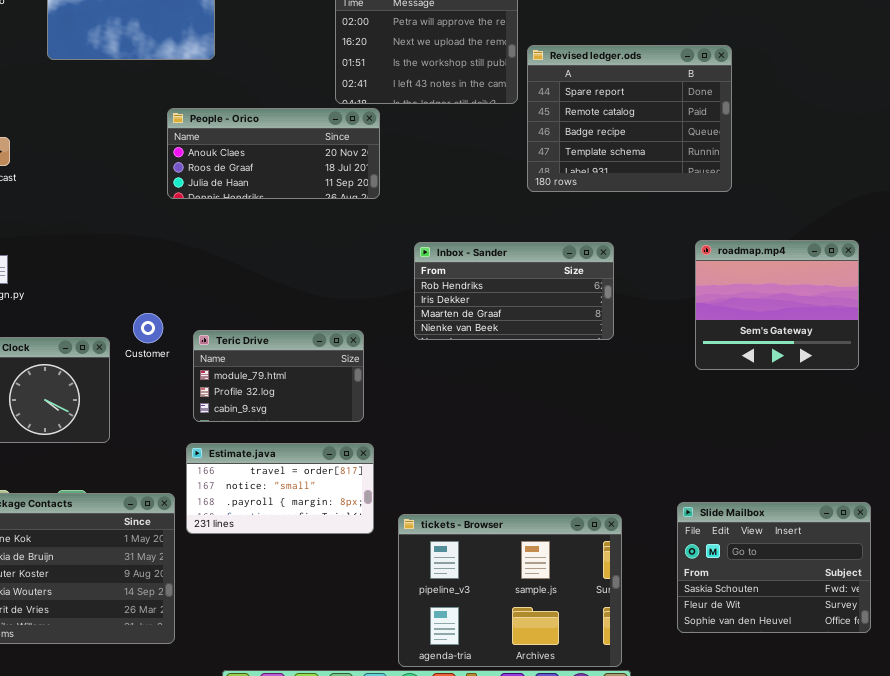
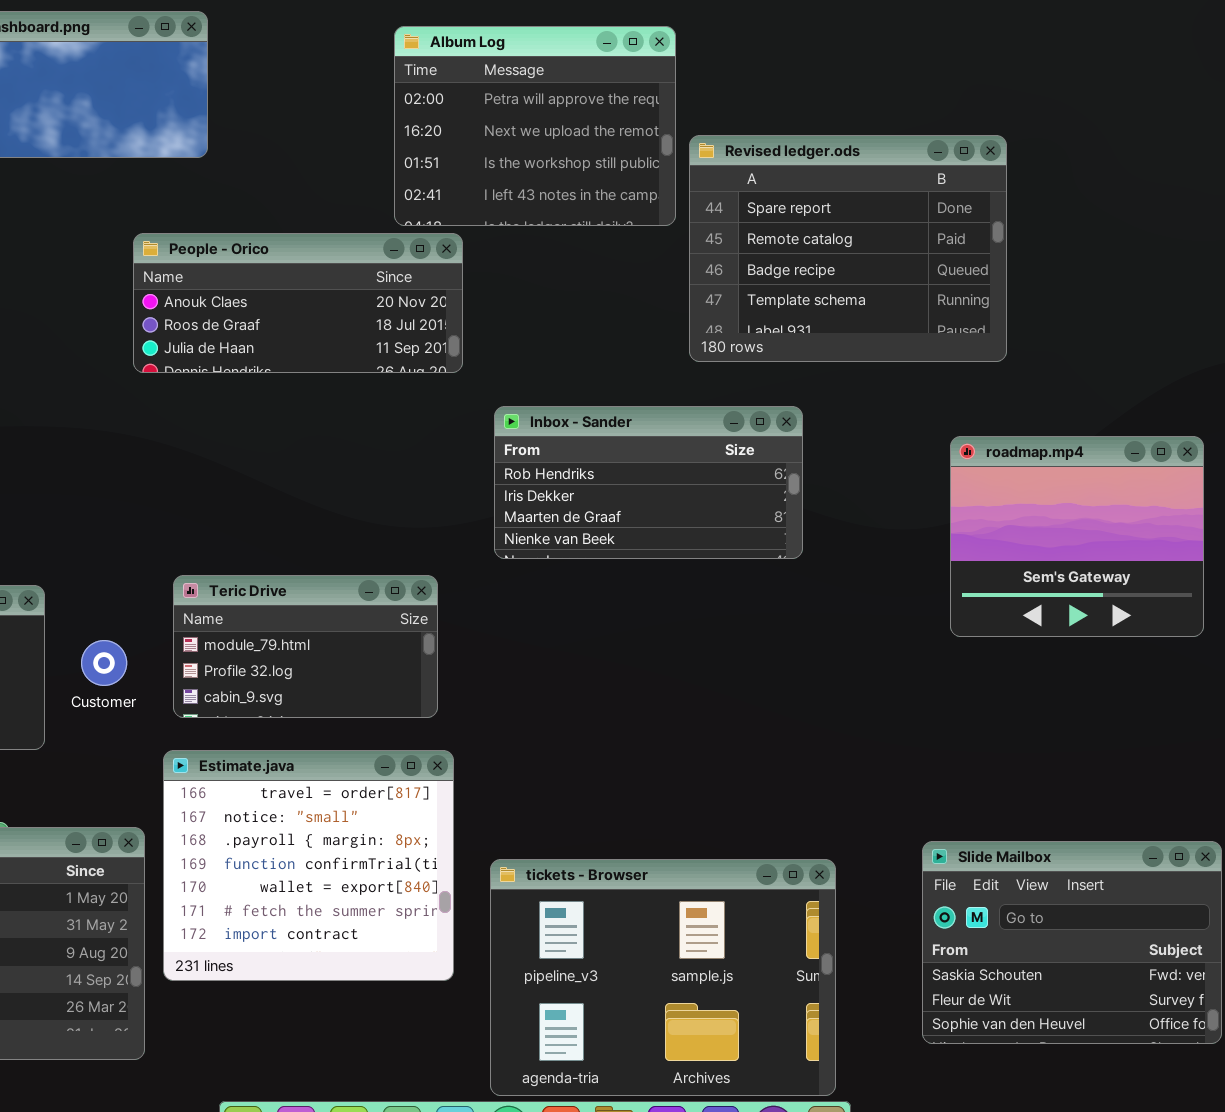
Inbox - Sander: [414,242,614,340] -> [494,406,803,559], moved
Customer: [133,313,163,343] -> [81,640,127,686], moved
Estimate.java: [186,443,374,534] -> [163,750,454,981], resized

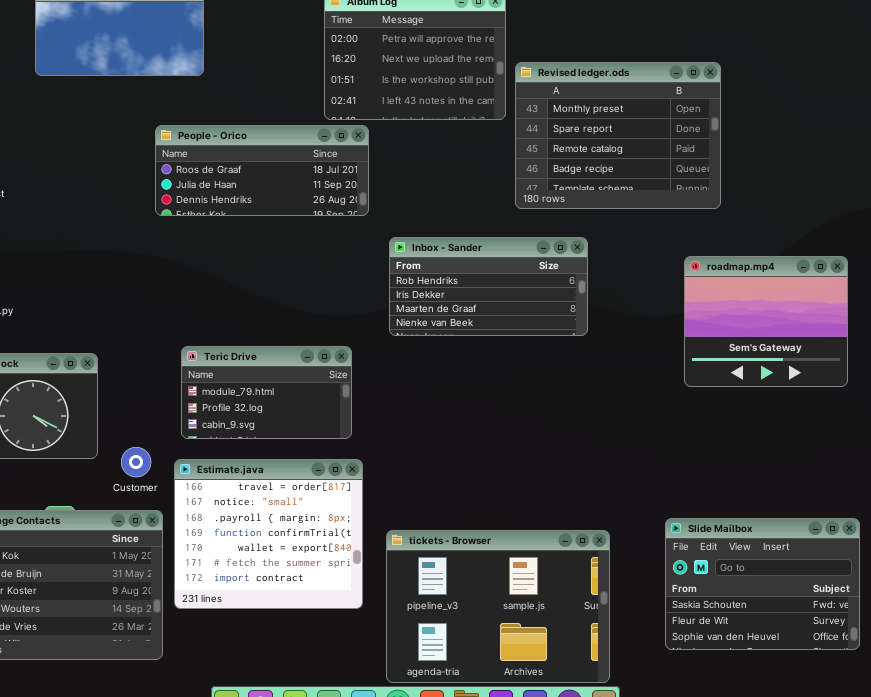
Revised ledger.ods: [689,135,1007,362] -> [515,62,721,209], scrolled up 1 row
People - Orico: [133,233,463,373] -> [155,125,369,216], scrolled down 1 row
Customer: [81,640,127,686] -> [121,447,151,477], moved

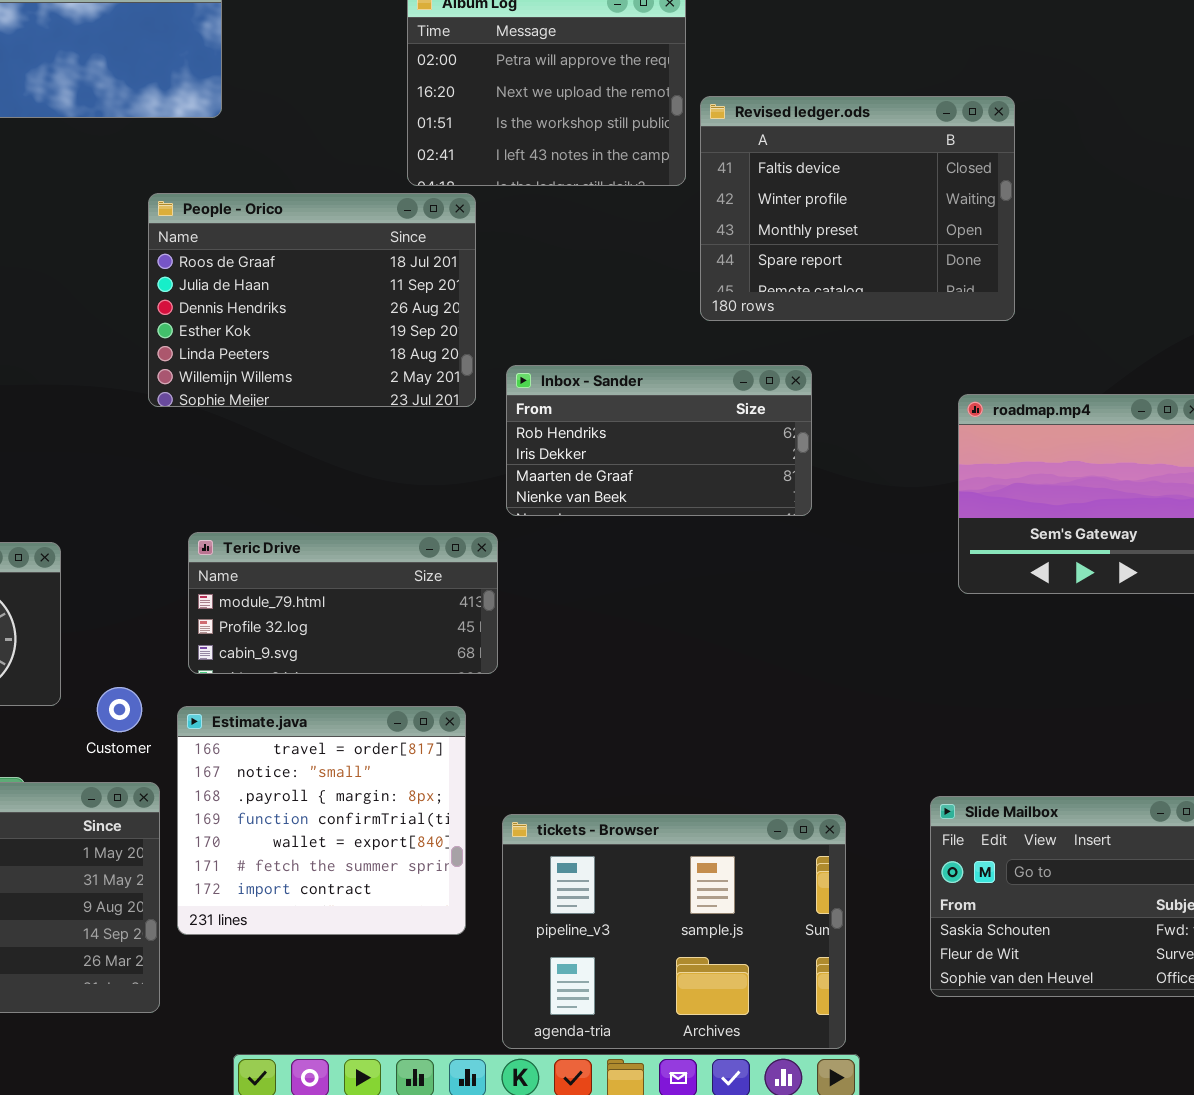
Revised ledger.ods: [515,62,721,209] -> [700,96,1015,321], scrolled up 2 rows
People - Orico: [155,125,369,216] -> [148,193,476,407], resized
Teric Drive: [181,346,352,439] -> [188,532,498,674], resized

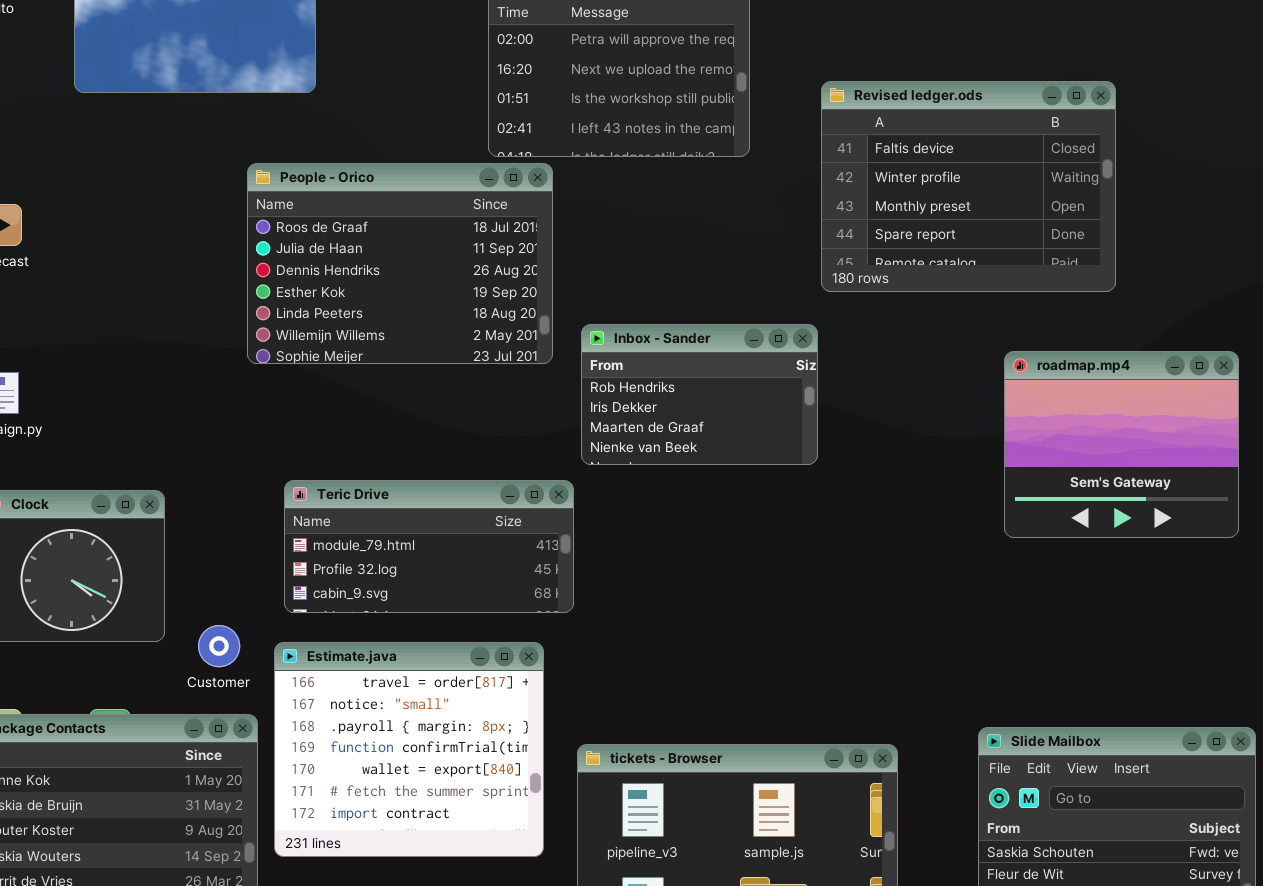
Revised ledger.ods: [700,96,1015,321] -> [821,81,1116,292], moved
Inbox - Sander: [506,365,812,516] -> [581,324,818,465], resized

